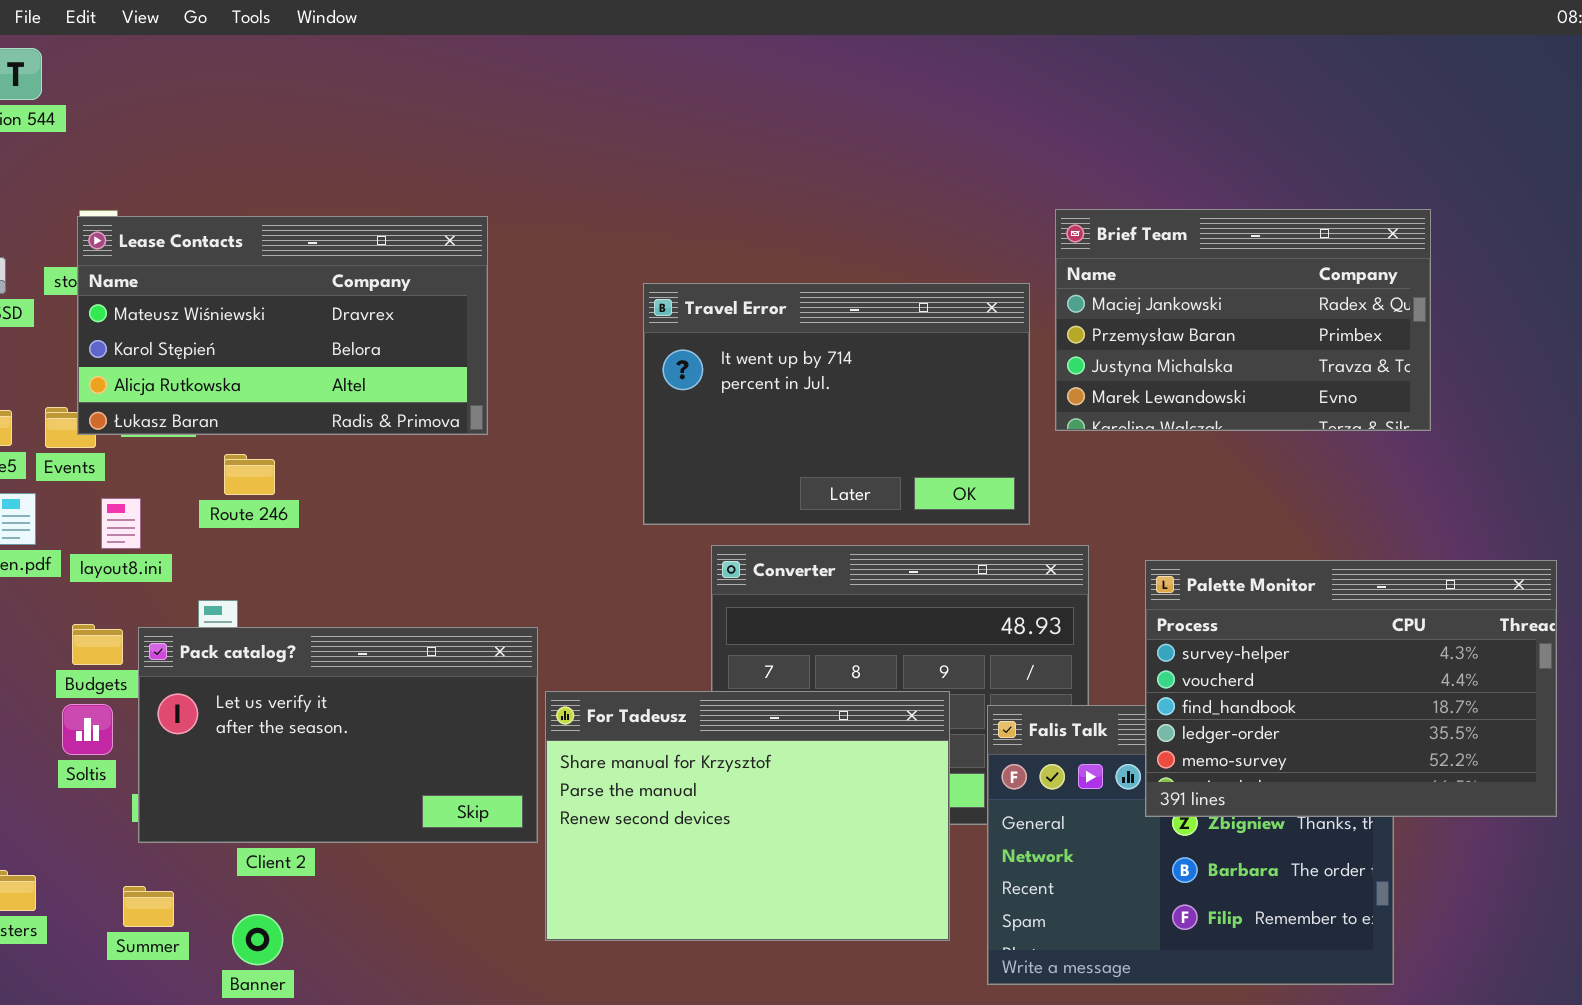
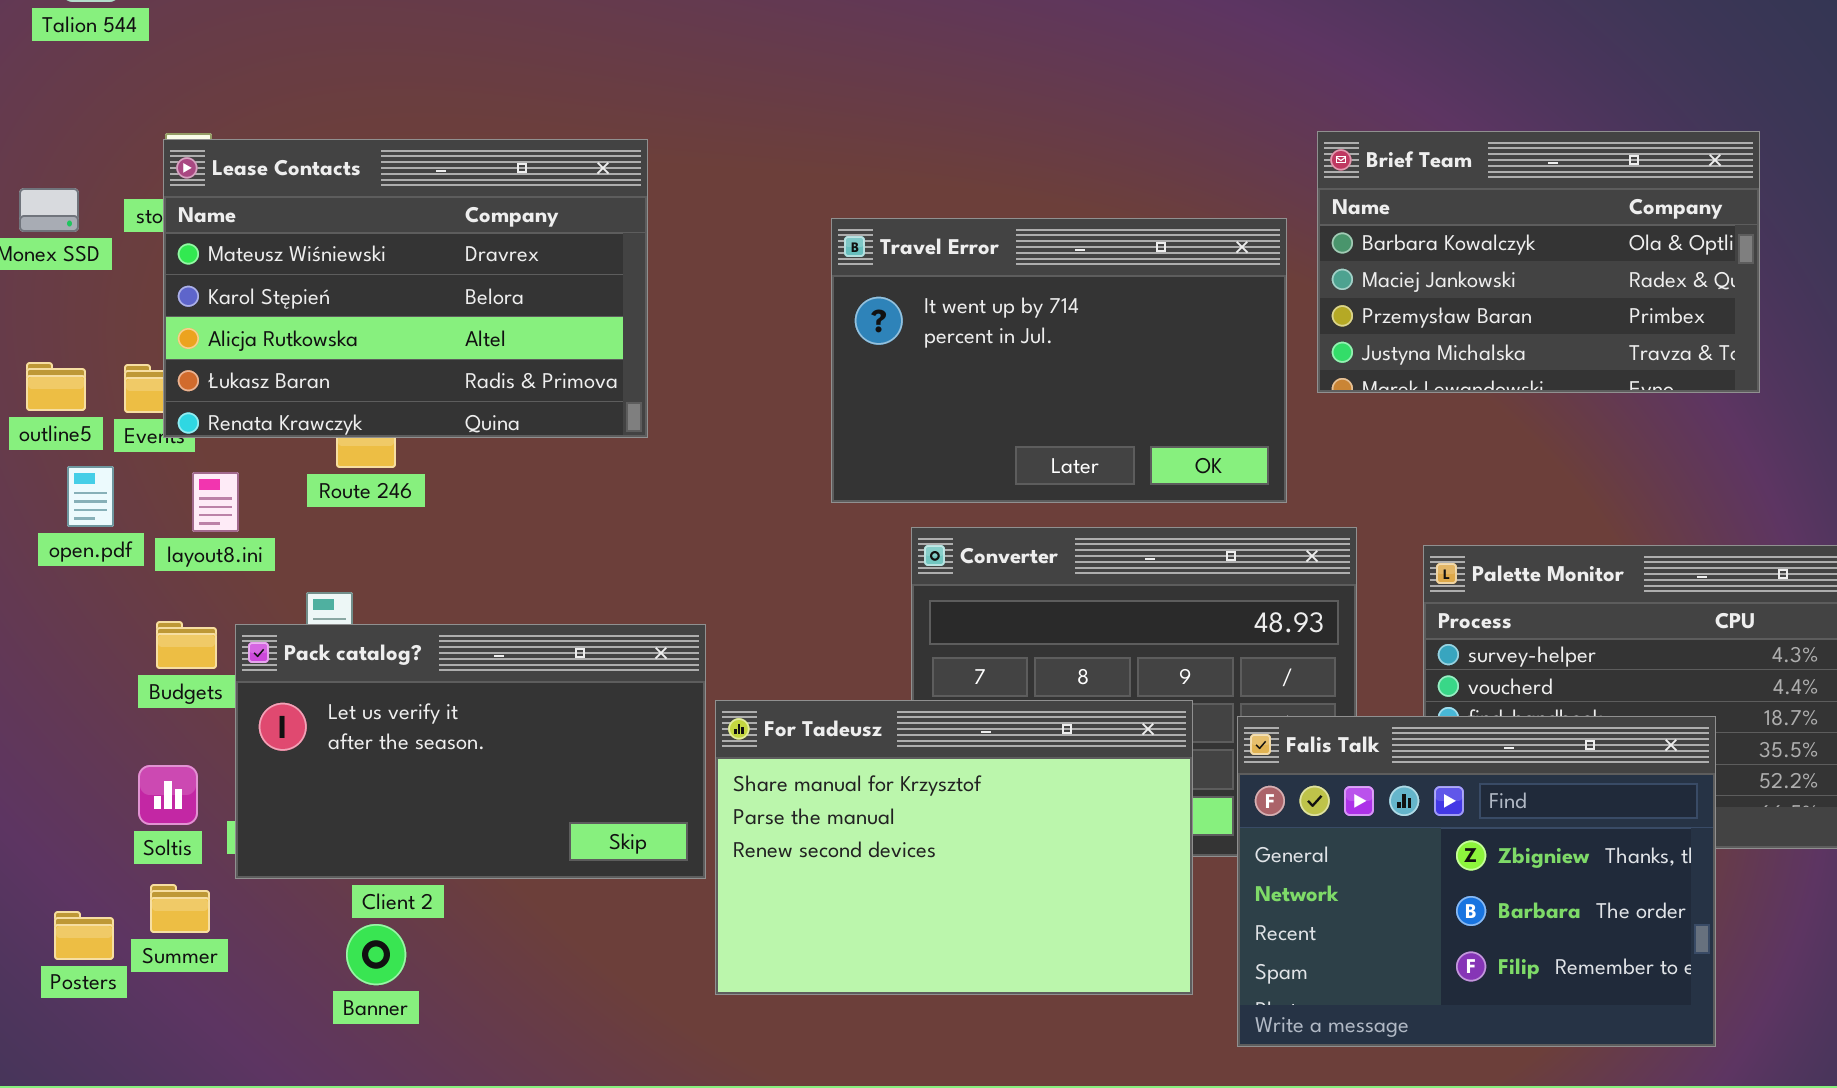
Brief Team: [1055,209,1431,431] -> [1317,131,1760,393], scrolled up 1 row
Lease Contacts: [77,216,488,435] -> [163,139,648,438], resized
Soltis: [62,704,113,755] -> [138,765,198,825], moved
Falis Talk: [987,705,1394,985] -> [1237,716,1716,1047], raised
Summer: [123,886,174,927] -> [150,884,210,933], moved
Banner: [232,914,283,965] -> [346,924,406,985], moved

